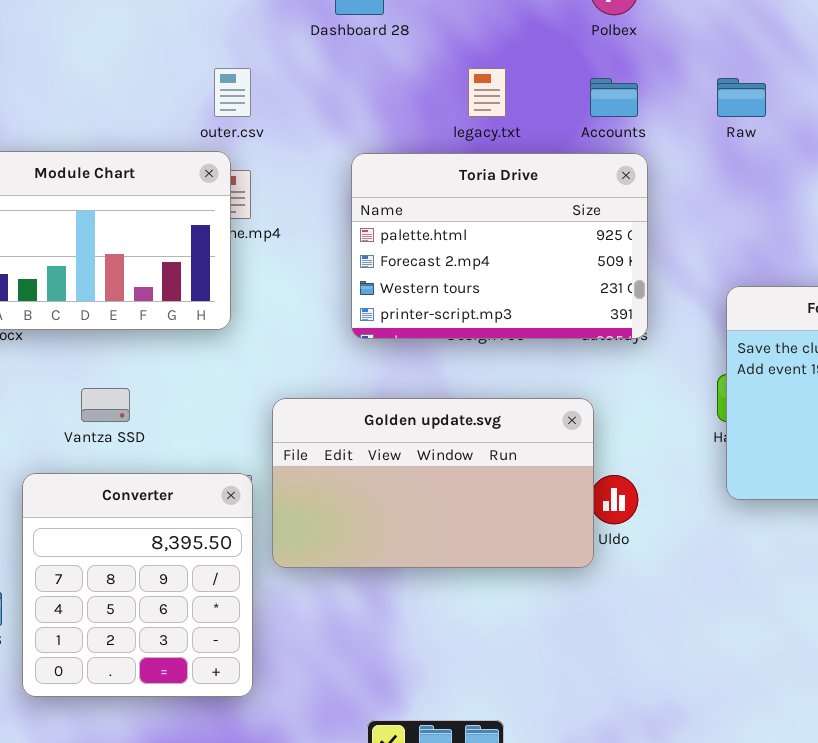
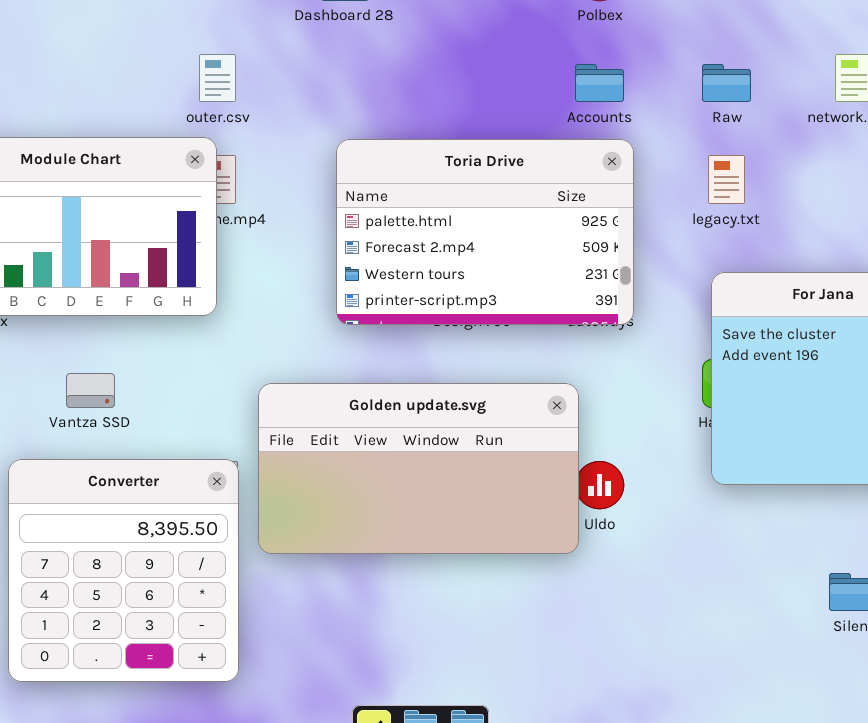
legacy.txt: [468,68,506,117] -> [708,155,745,204], moved

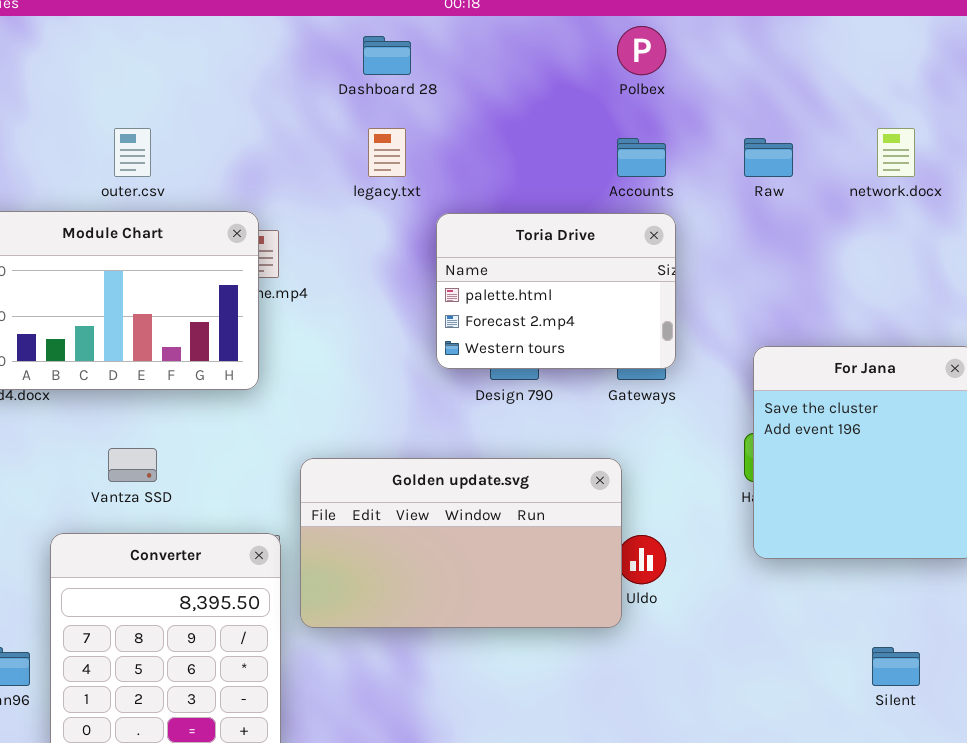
outer.csv: [199,54,236,102] -> [114,128,151,177], moved
Toria Drive: [336,139,634,325] -> [436,213,676,369], resized
legacy.txt: [708,155,745,204] -> [368,128,406,177], moved

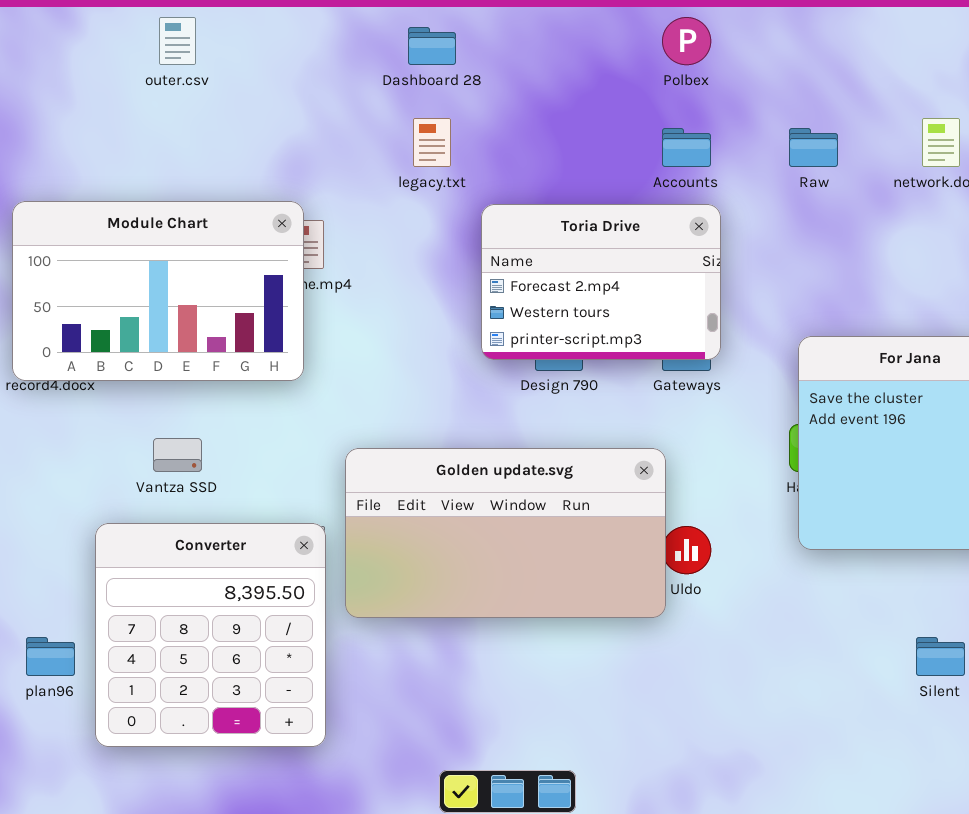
outer.csv: [114,128,151,177] -> [159,17,196,65], moved
Toria Drive: [436,213,676,369] -> [481,204,721,360], scrolled down 1 row

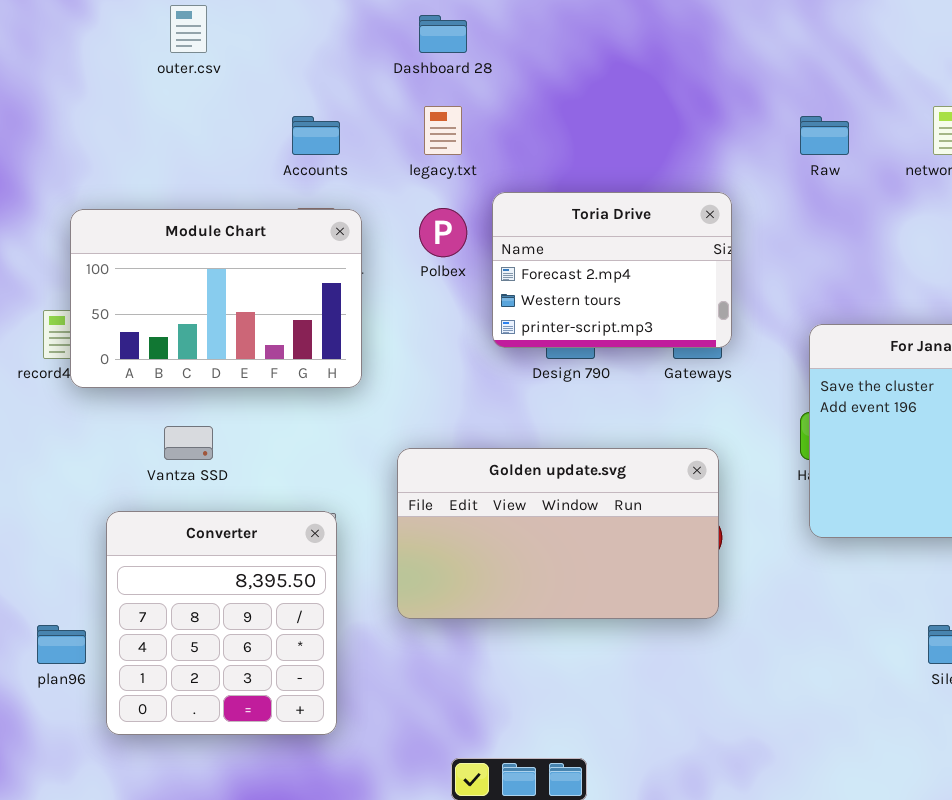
Polbex: [662,17,711,65] -> [419,208,467,257], moved
Accounts: [662,128,711,167] -> [292,116,340,155], moved
Module Chart: [12,201,304,381] -> [70,209,362,388], moved
Golden update.svg: [345,448,666,618] -> [397,448,719,619], moved

